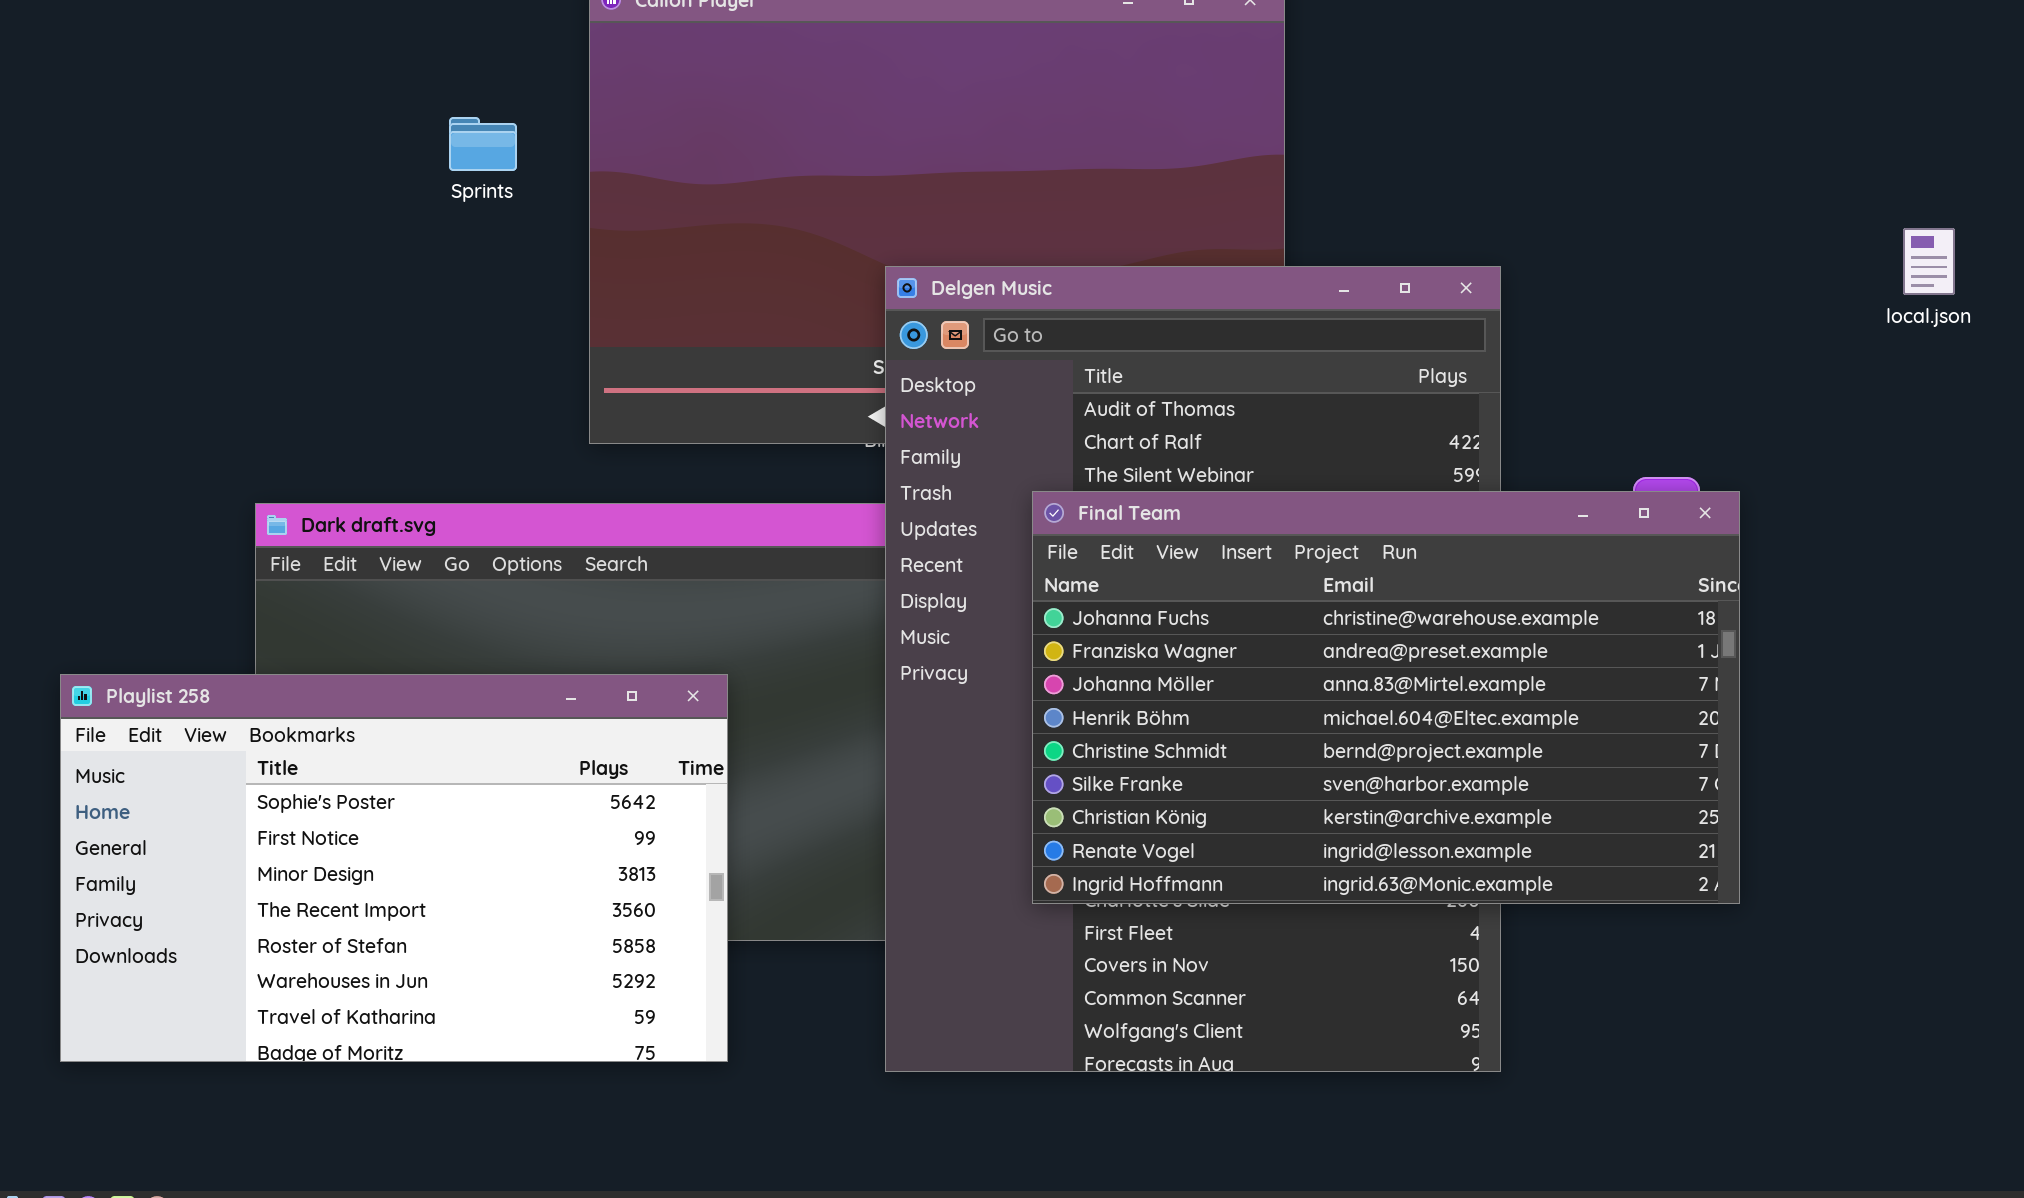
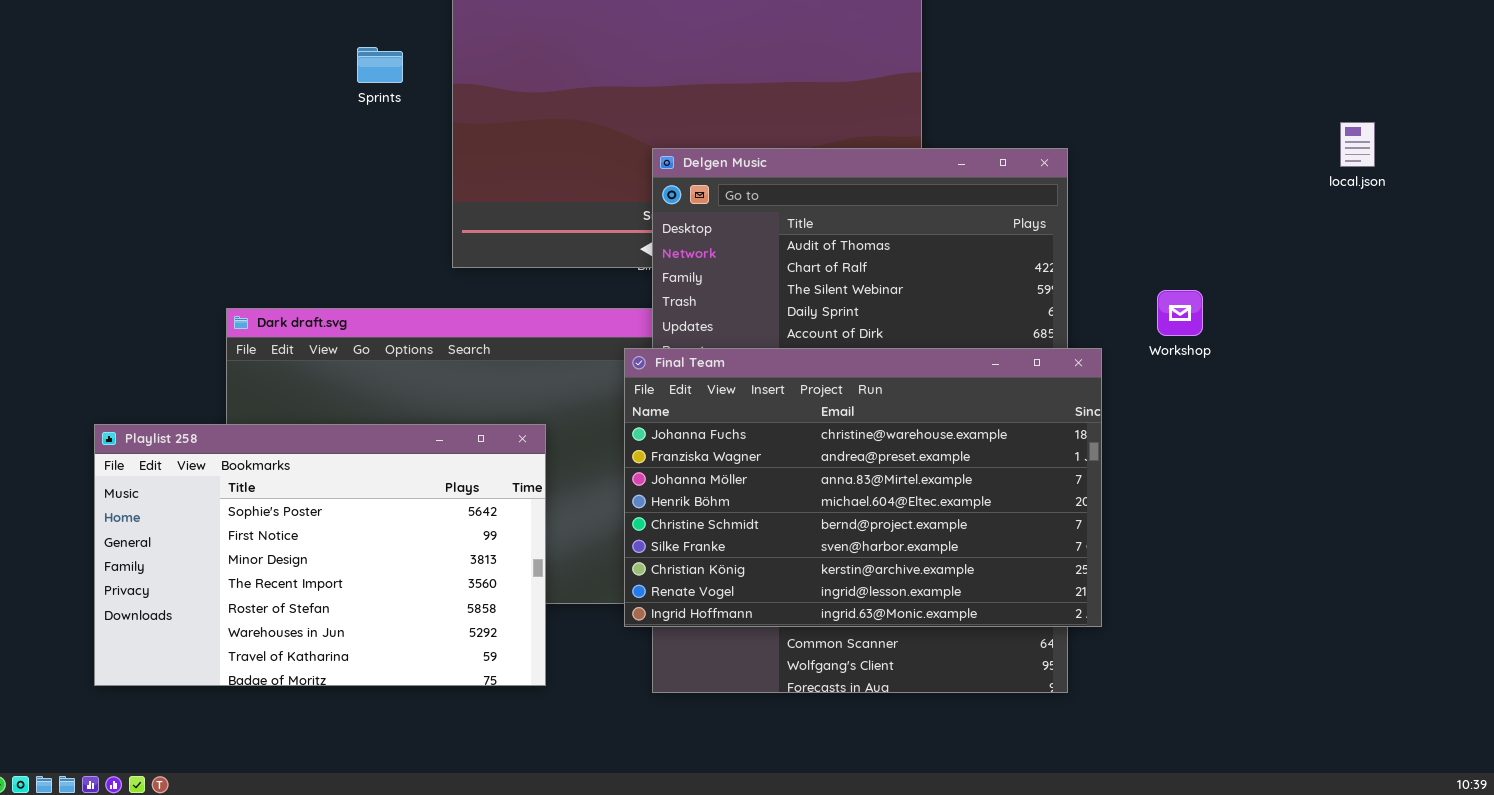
Final Team: [1032,491,1740,904] -> [624,348,1102,627], moved

